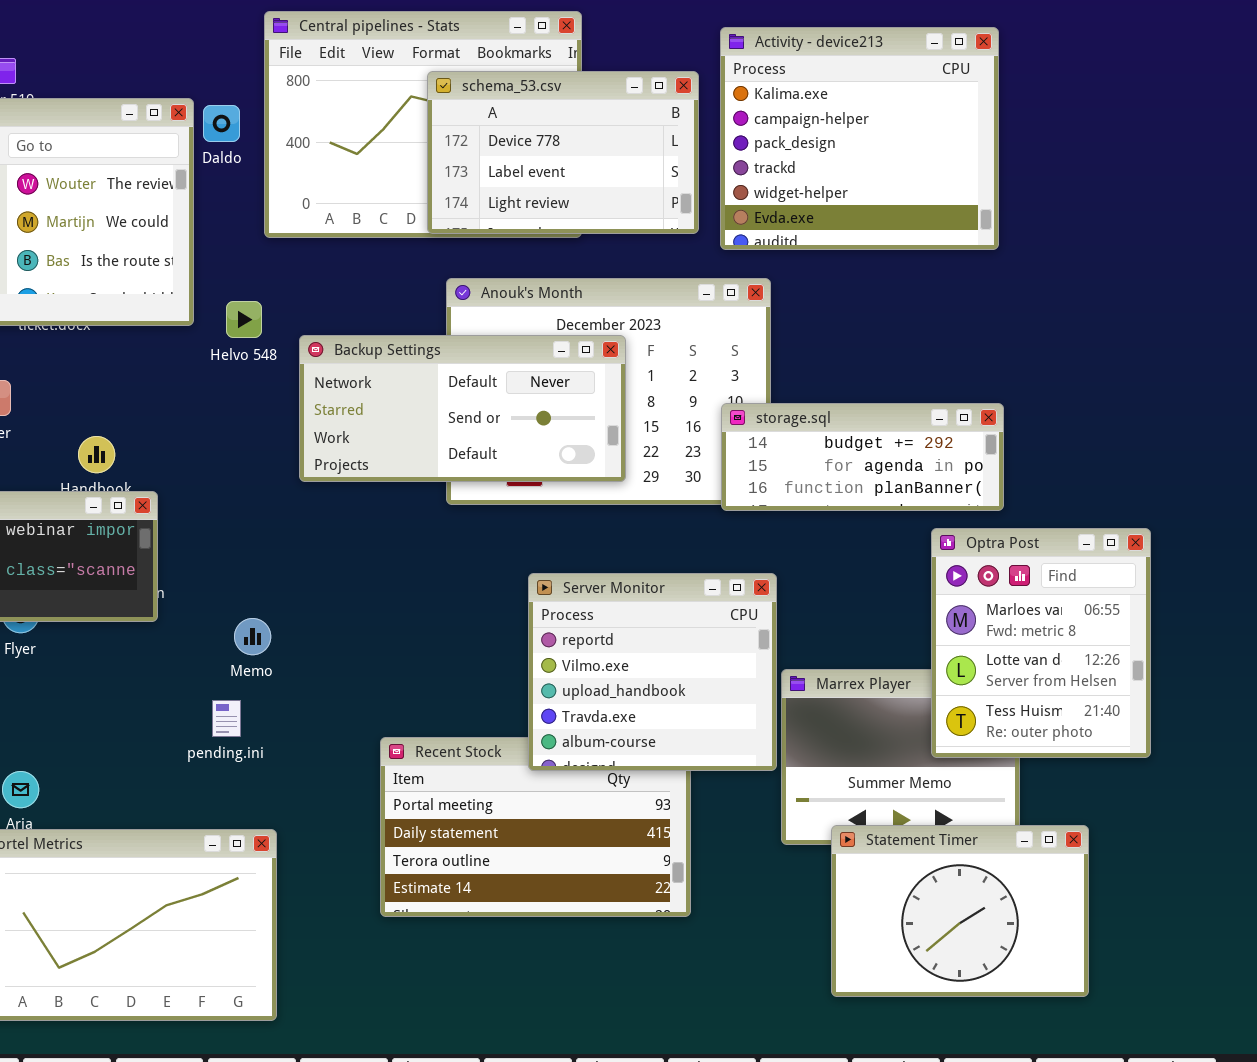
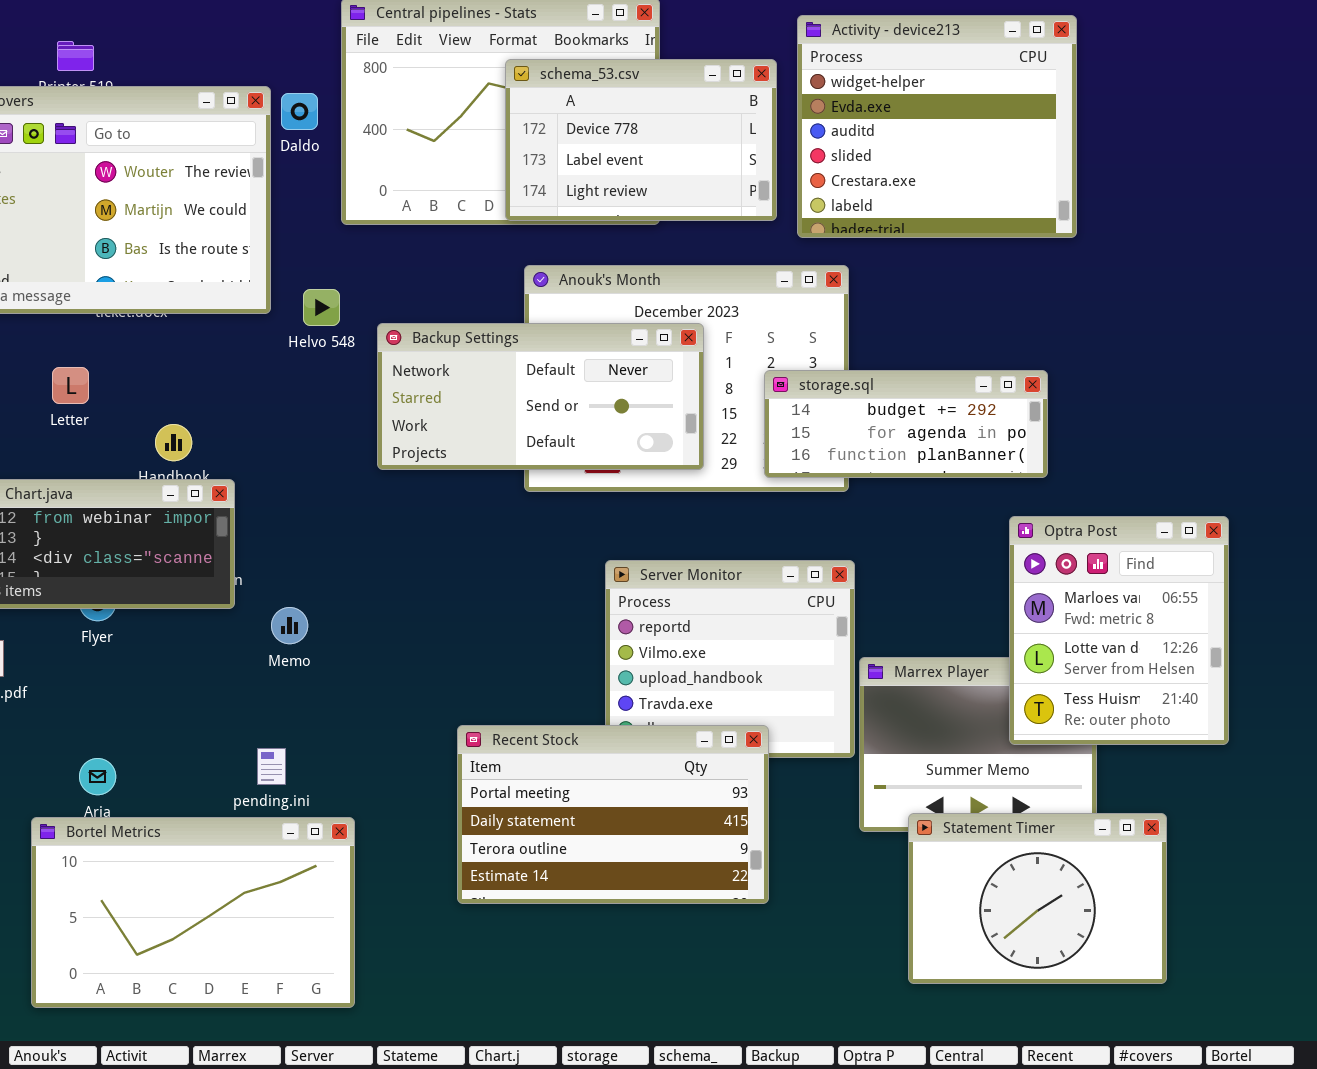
Activity - device213: [720,27,999,250] -> [797,15,1077,238], scrolled down 4 rows
storage.sql: [721,403,1004,511] -> [764,370,1048,478], moved
Memo: [234,618,271,655] -> [271,607,308,644], moved
pending.ini: [212,700,241,737] -> [257,748,286,785], moved
Recent Stock: [380,737,691,917] -> [457,725,769,904], raised

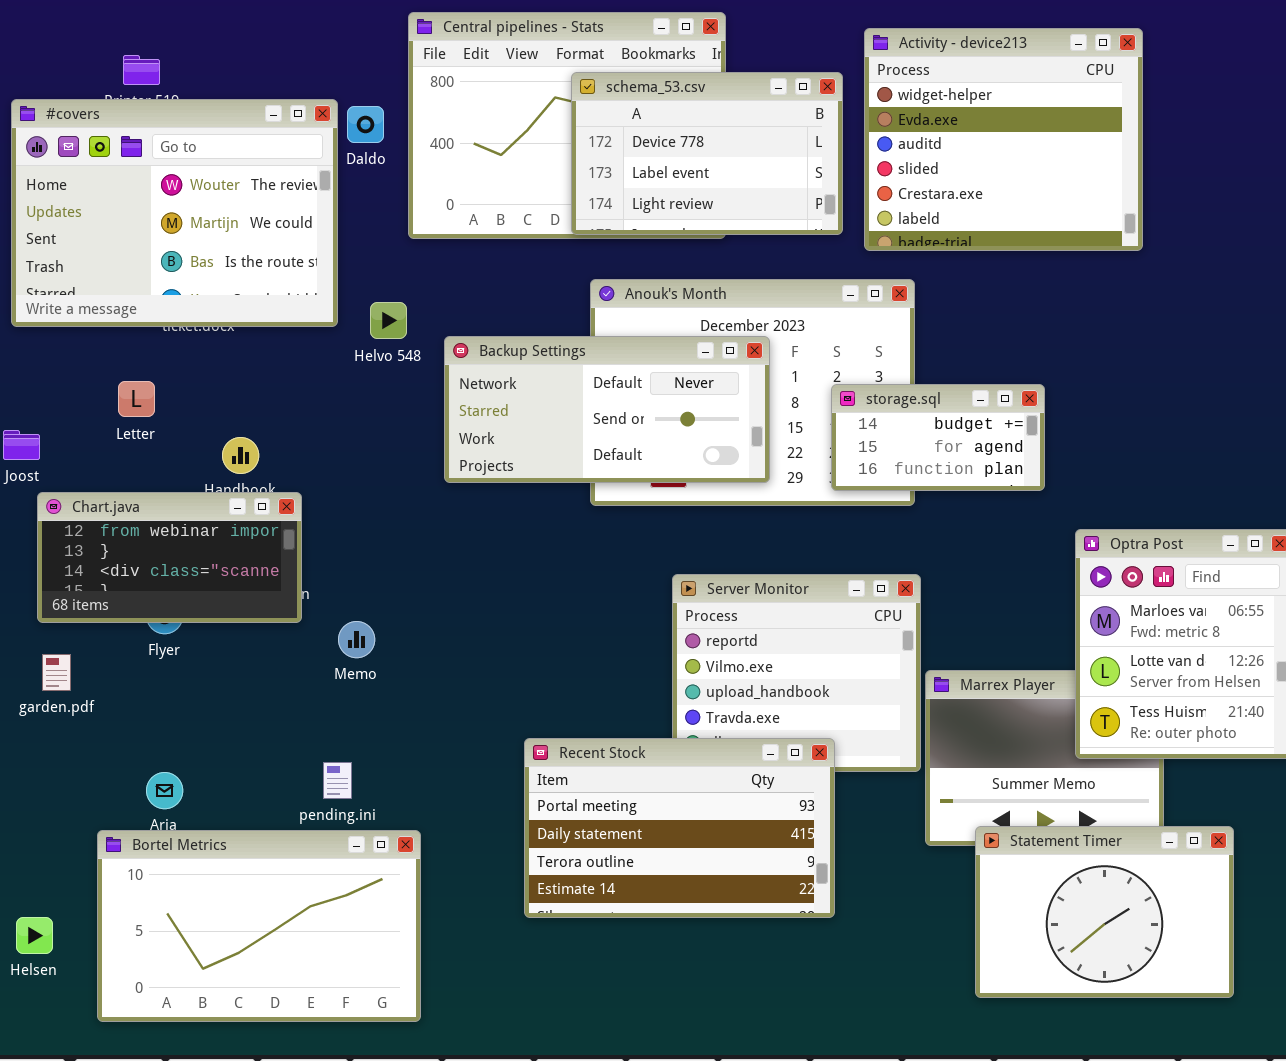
storage.sql: [764,370,1048,478] -> [831,384,1045,491], resized

